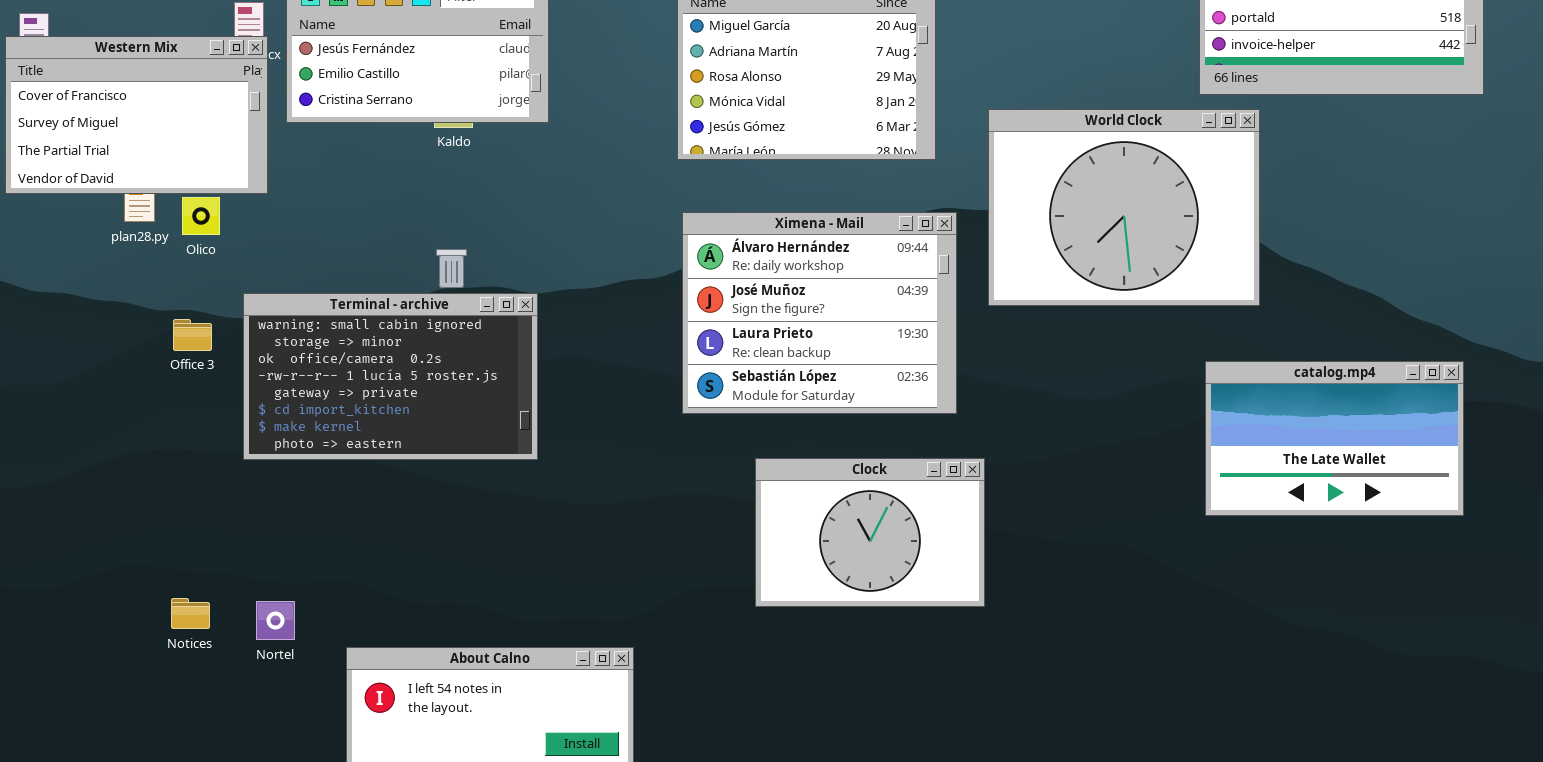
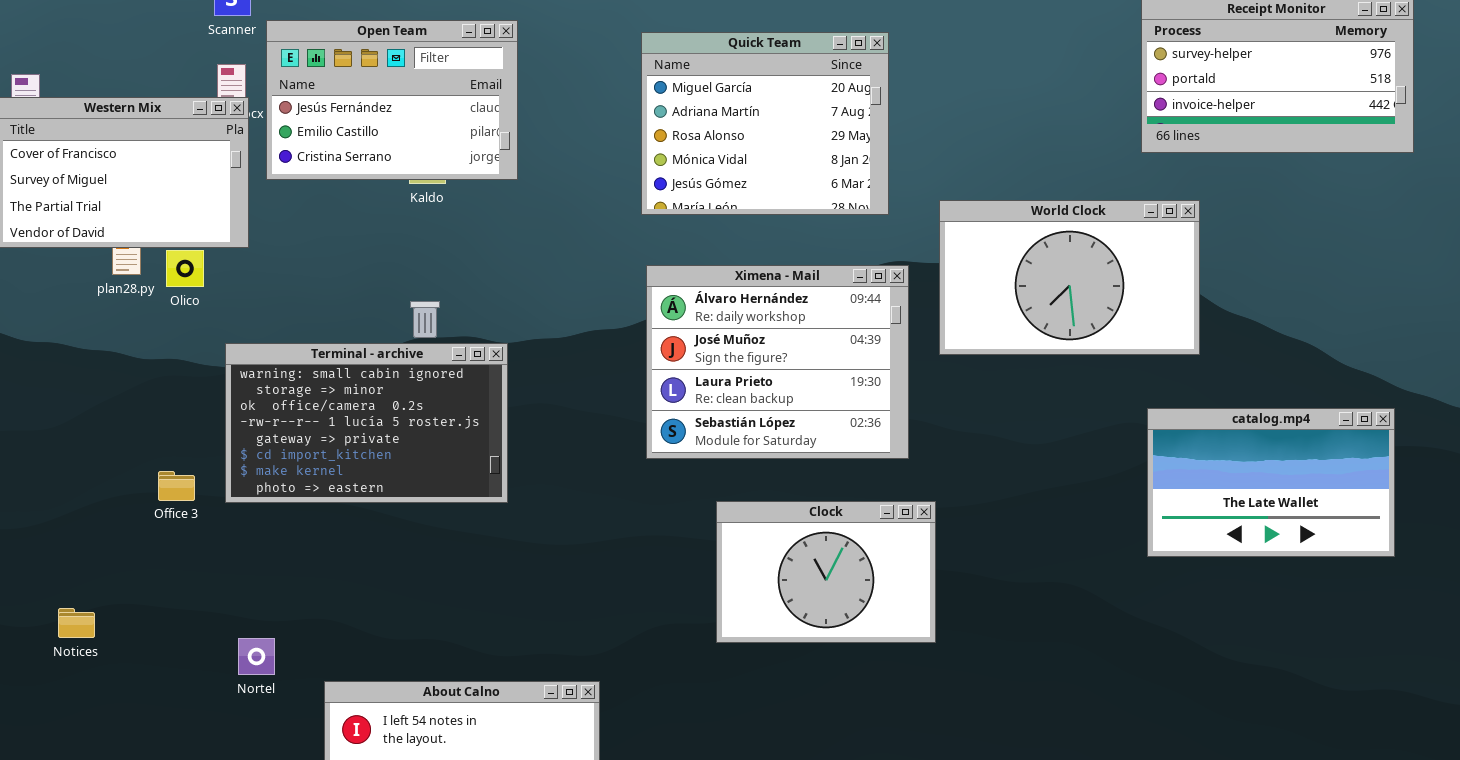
World Clock: [988,109,1260,306] -> [939,200,1200,355], resized
Office 3: [173,319,212,351] -> [158,471,195,501], moved
Notices: [171,598,210,629] -> [58,608,95,638], moved

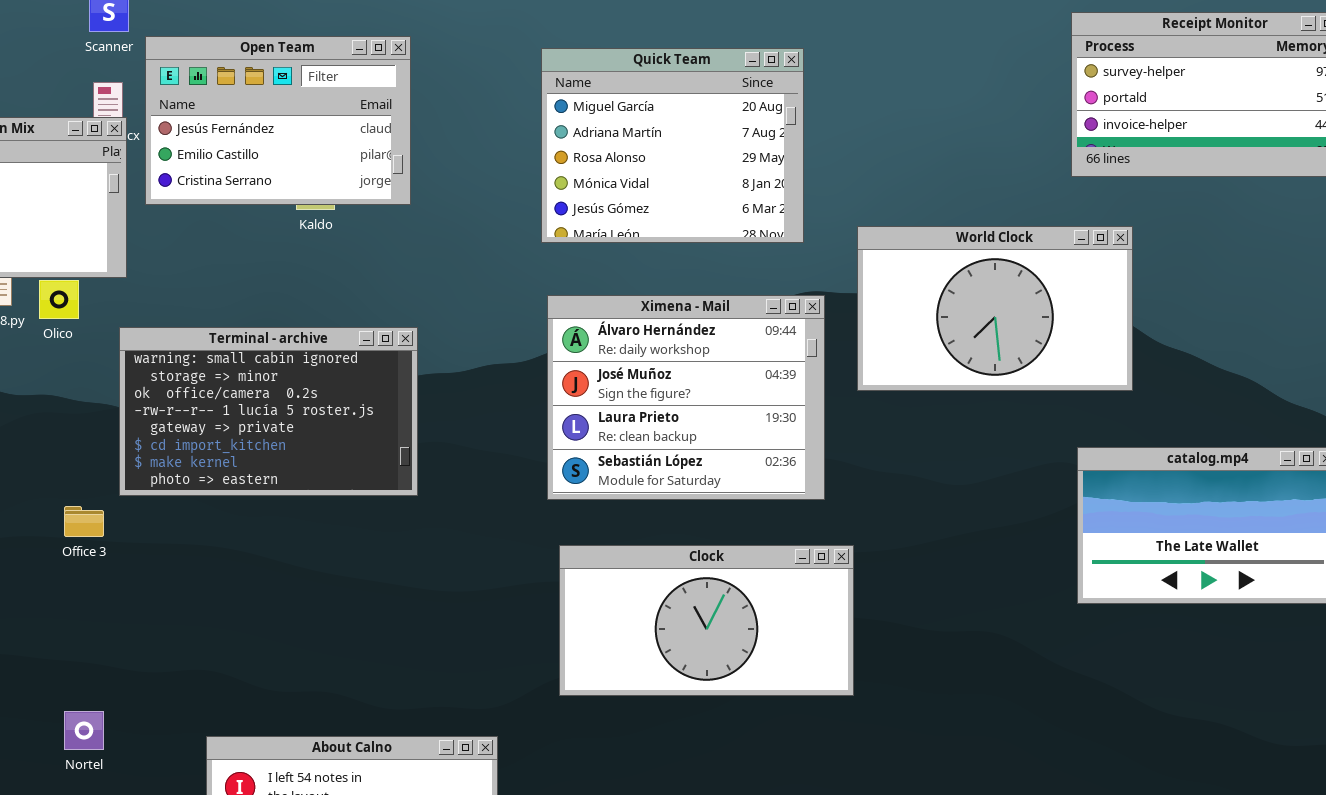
Terminal - archive: [225,343,508,503] -> [119,327,418,496], moved
Office 3: [158,471,195,501] -> [64,506,104,537], moved
Clock: [716,501,936,643] -> [559,545,854,696], resized
Nortel: [238,638,275,675] -> [64,711,104,750], moved

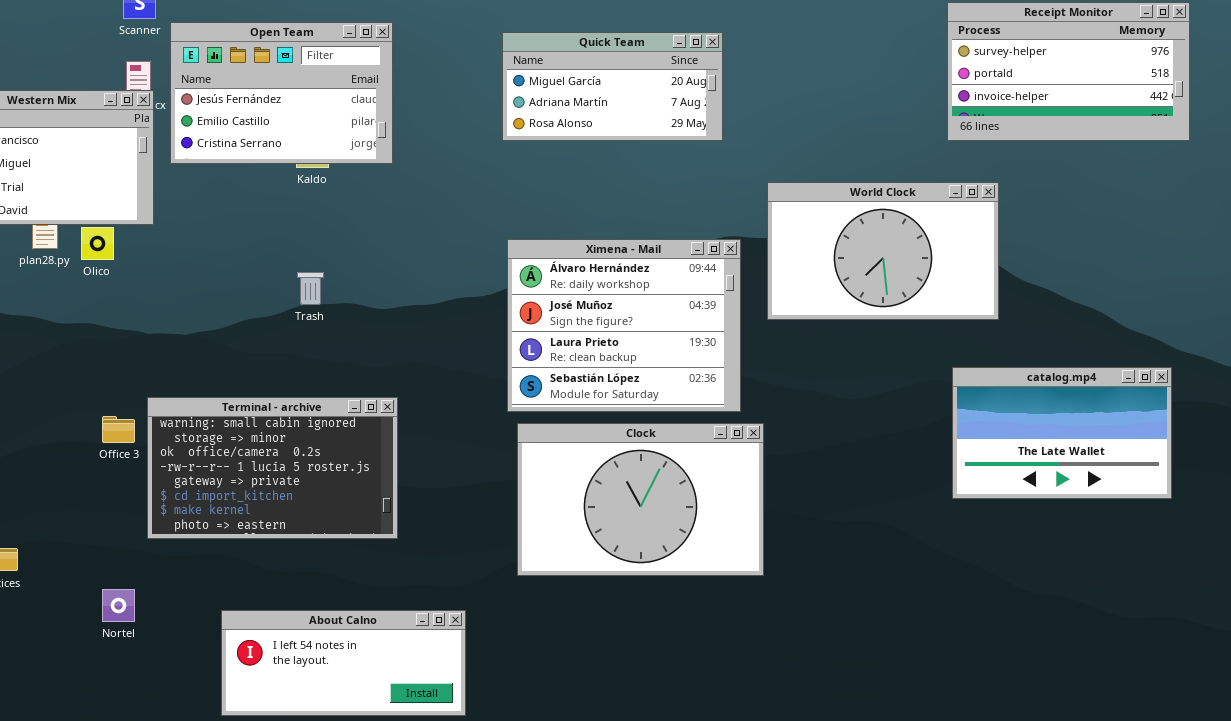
Quick Team: [541,48,804,243] -> [502,32,723,141], resized
Terminal - archive: [119,327,418,496] -> [147,397,398,539], moved
Clock: [559,545,854,696] -> [517,423,764,576], resized

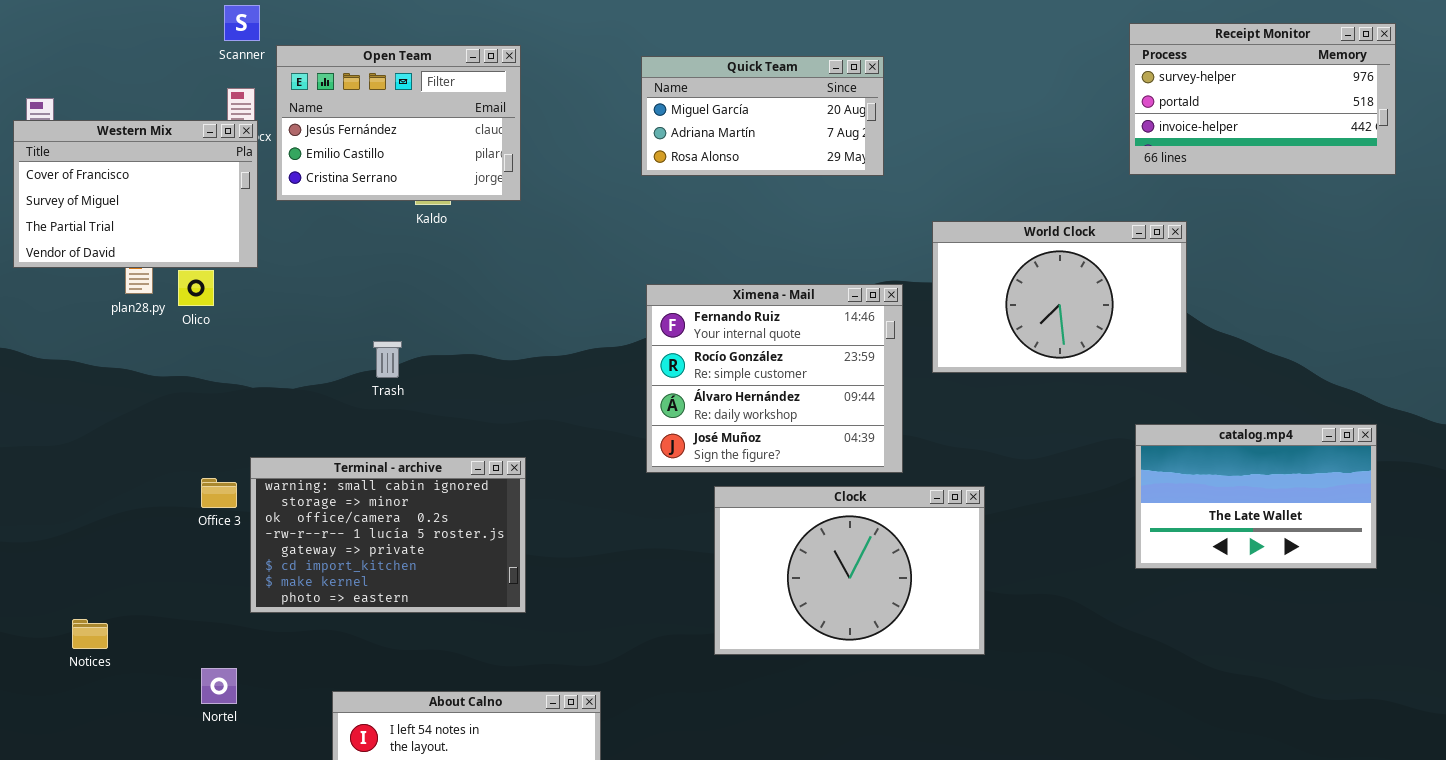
Ximena - Mail: [507,239,741,412] -> [646,284,903,473], scrolled up 2 rows
Trash: [297,272,324,305] -> [373,341,402,378], moved
Clock: [517,423,764,576] -> [714,486,985,655], moved

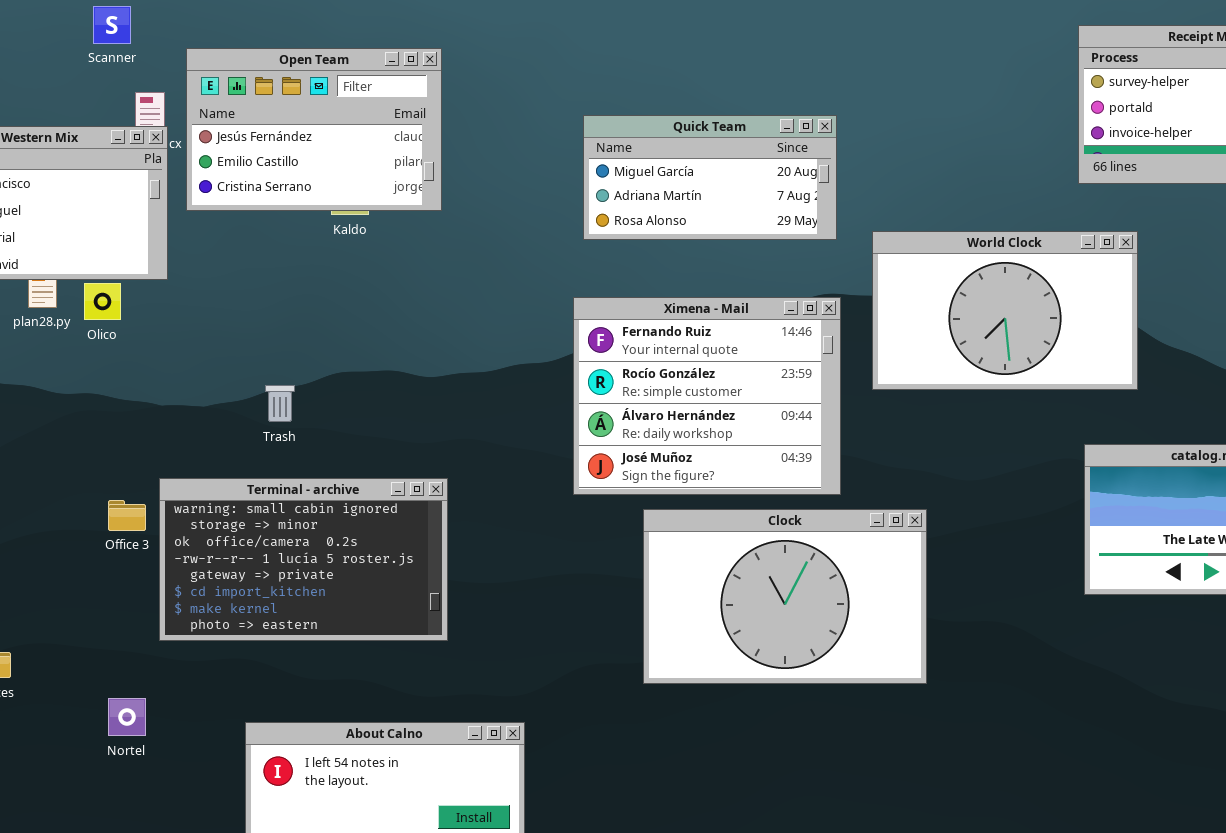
Scanner: [224,5,260,41] -> [93,6,131,44], moved
Quick Team: [641,56,884,176] -> [583,115,837,240], moved
Trash: [373,341,402,378] -> [265,385,295,422], moved

